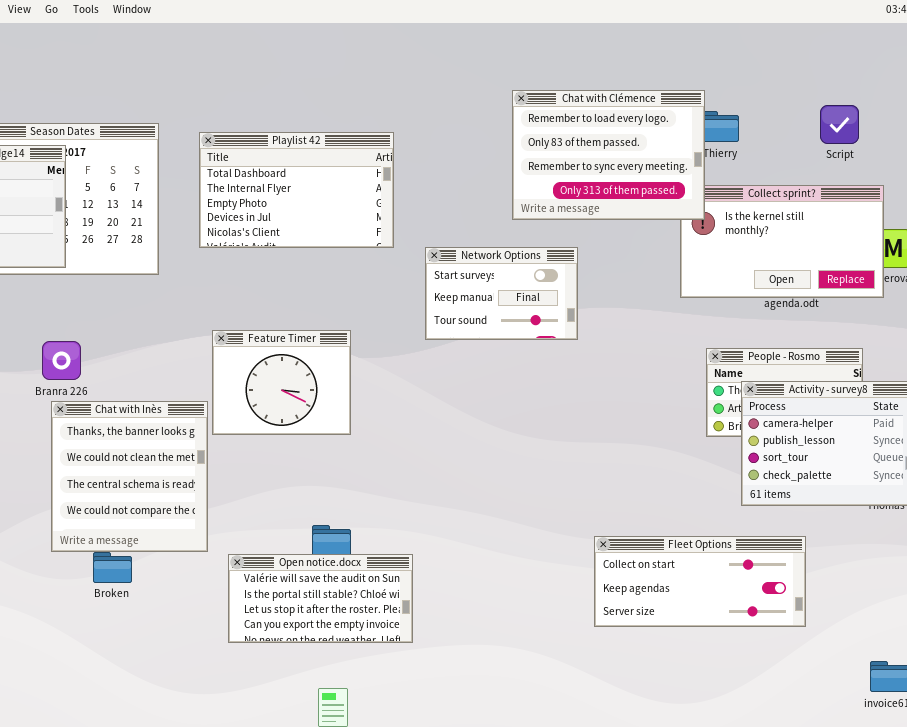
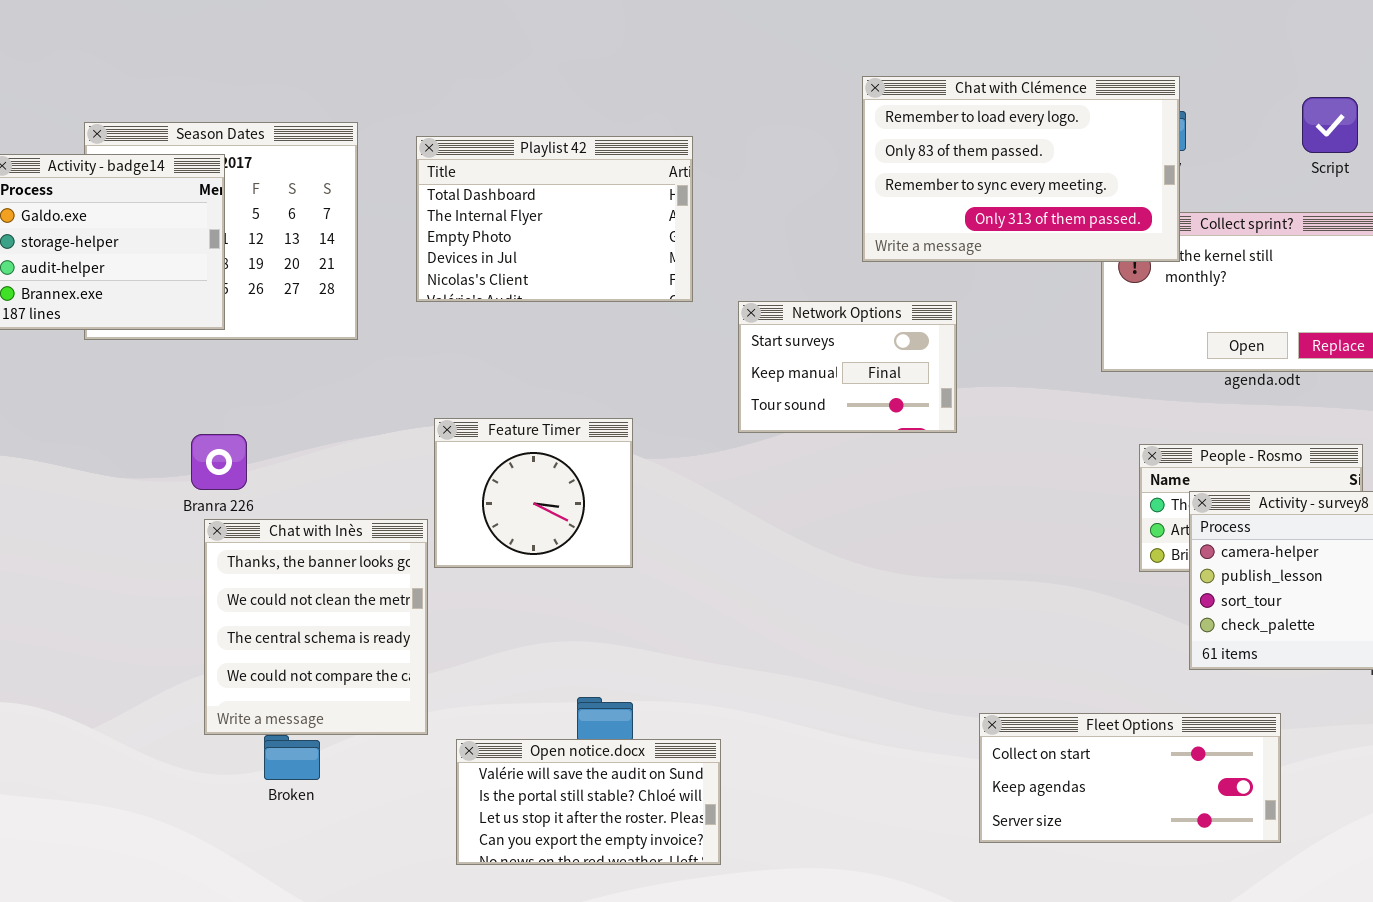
Chat with Clémence: [512,90,705,220] -> [862,76,1180,262], resized

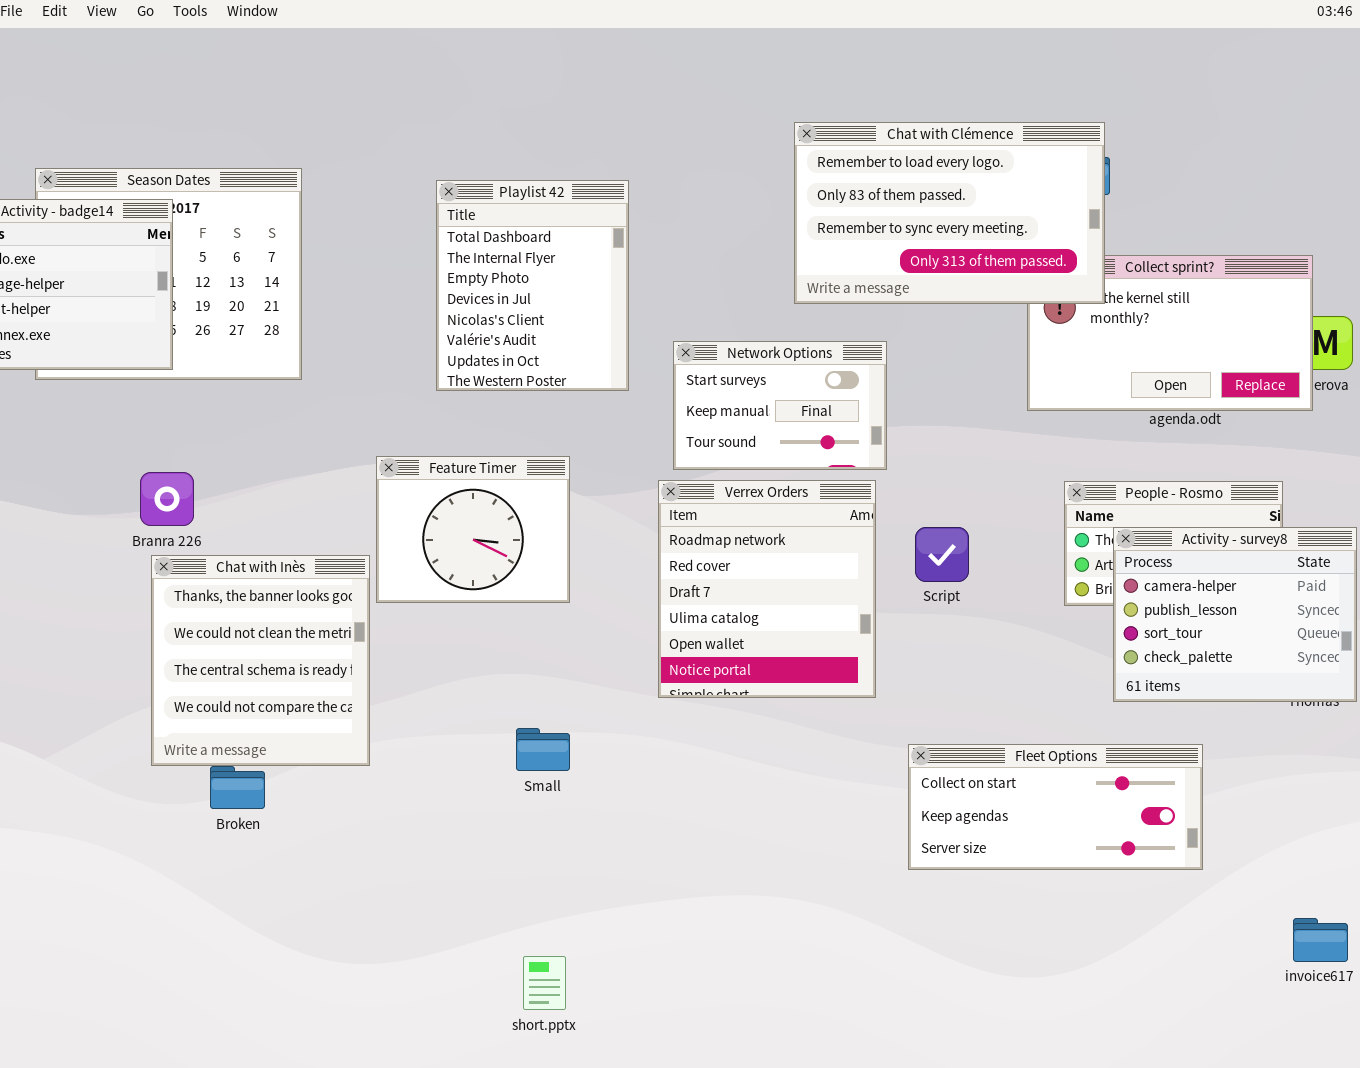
Script: [1302,97,1358,153] -> [915,527,969,582], moved
Playlist 42: [416,136,693,302] -> [436,180,629,391], resized
Verrex Orders: none -> [658,480,876,698], opened
Open notice.docx: [456,739,721,865] -> none, closed

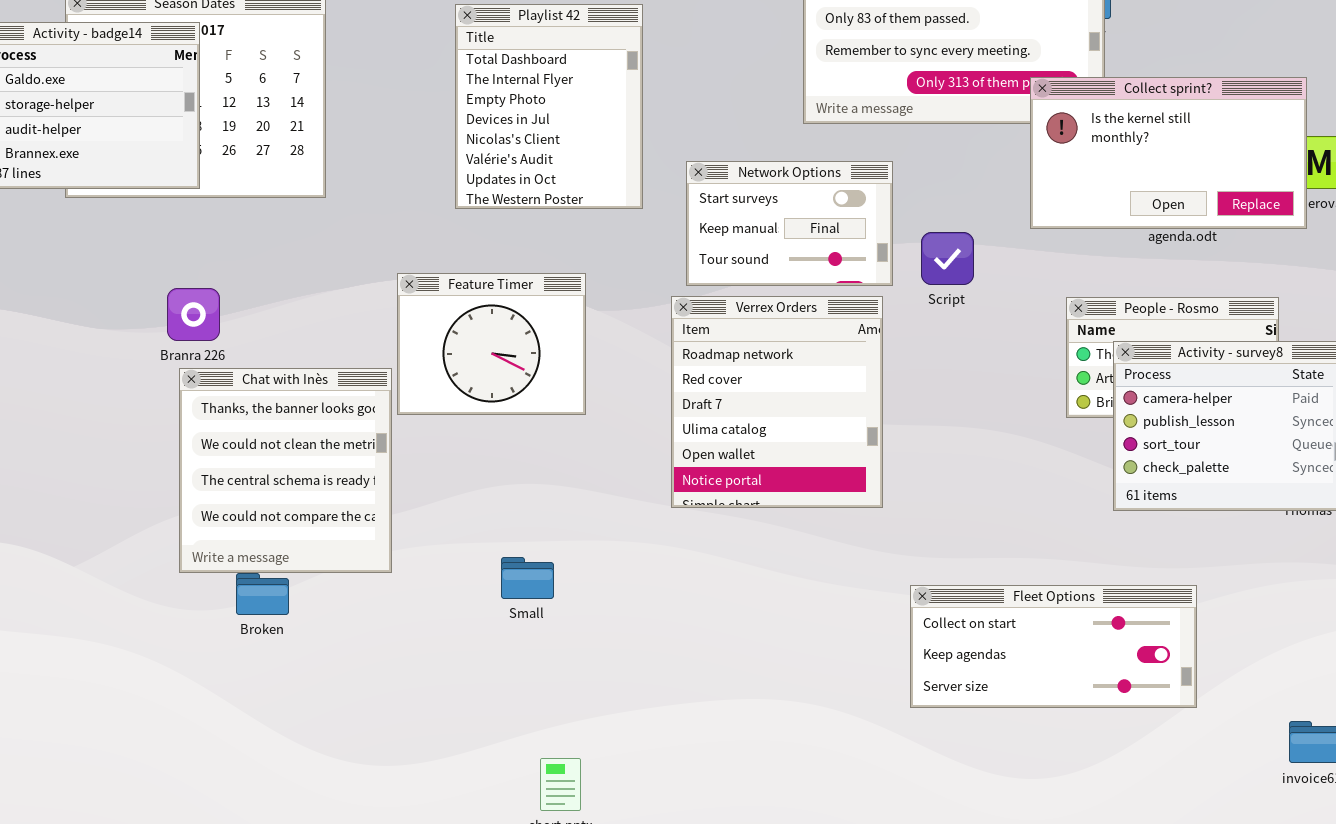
Collect sprint?: [1027,255,1313,411] -> [1030,77,1307,229], raised
Script: [915,527,969,582] -> [921,232,974,285], moved
Small: [516,728,570,771] -> [501,557,554,599], moved
Fleet Options: [908,744,1203,870] -> [910,585,1197,708], moved

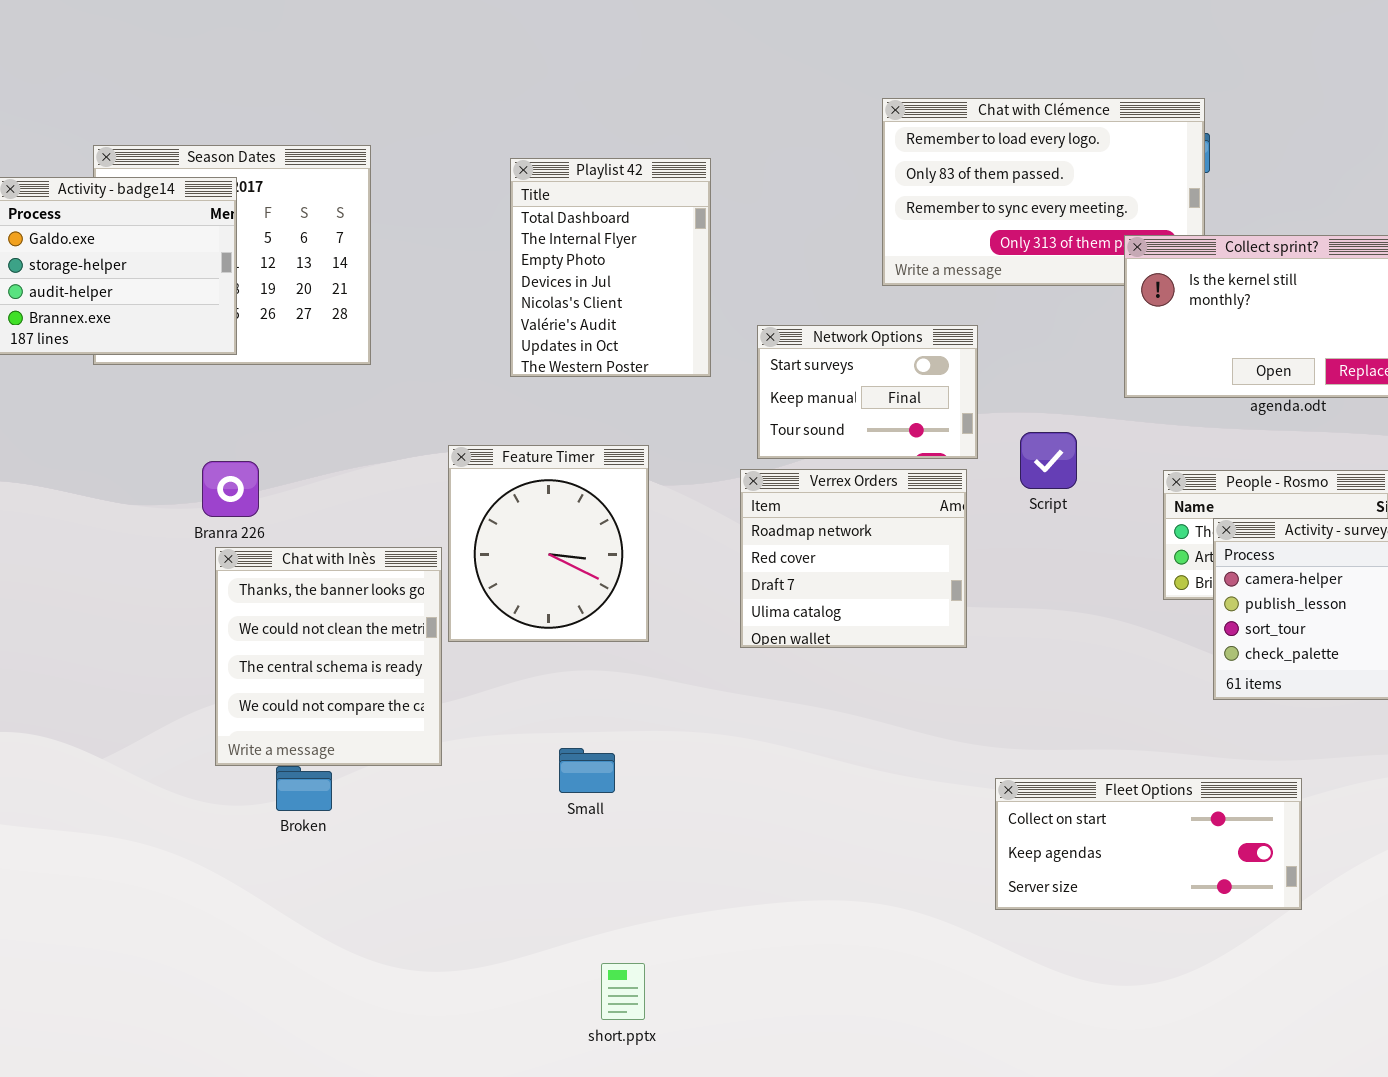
Script: [921,232,974,285] -> [1020,432,1077,489], moved
Feature Timer: [397,273,586,415] -> [448,445,649,642], resized
Verrex Orders: [671,296,883,508] -> [740,469,967,648], resized

